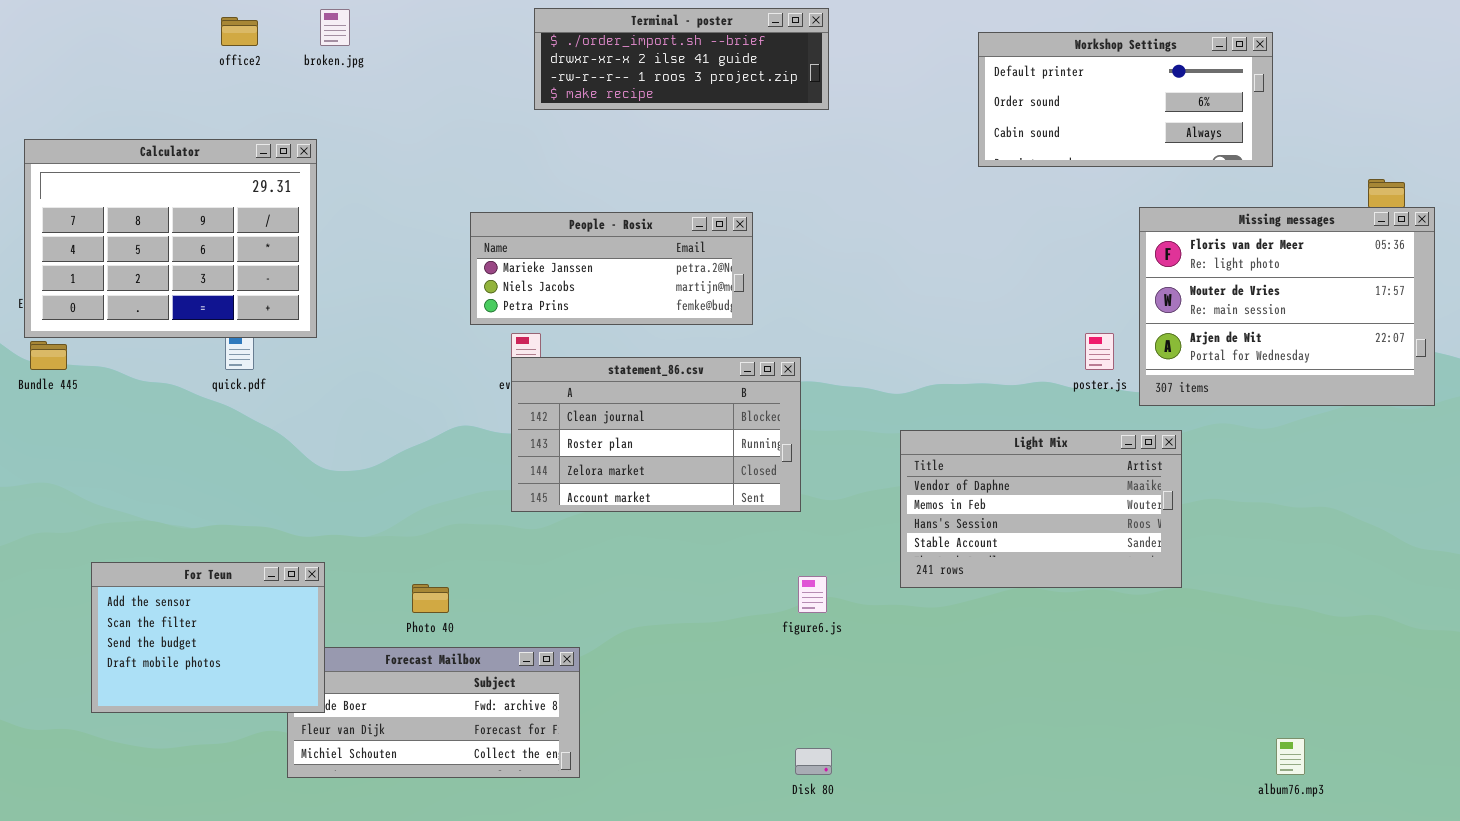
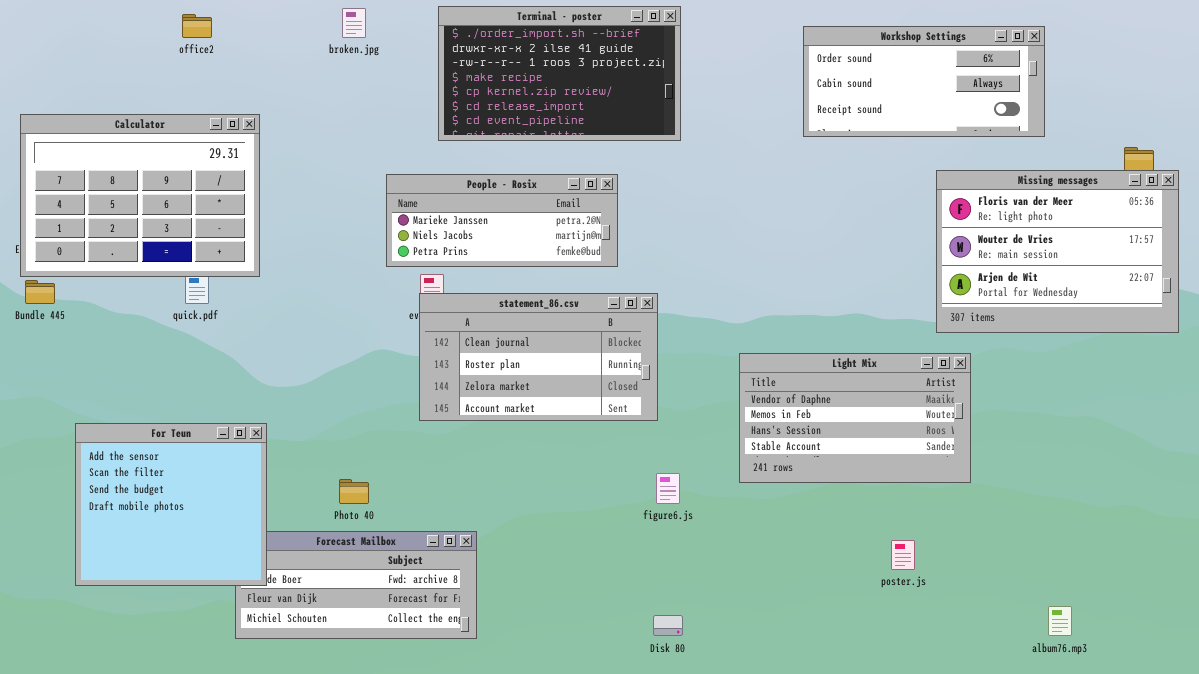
Terminal - poster: [534,8,829,110] -> [438,6,681,141], resized
broken.jpg: [320,9,350,46] -> [342,8,366,38], moved
Workshop Settings: [978,32,1273,167] -> [803,26,1045,137], scrolled down 1 row
poster.js: [1085,333,1114,370] -> [891,540,915,570], moved
For Teun: [91,562,325,713] -> [75,423,267,586], resized

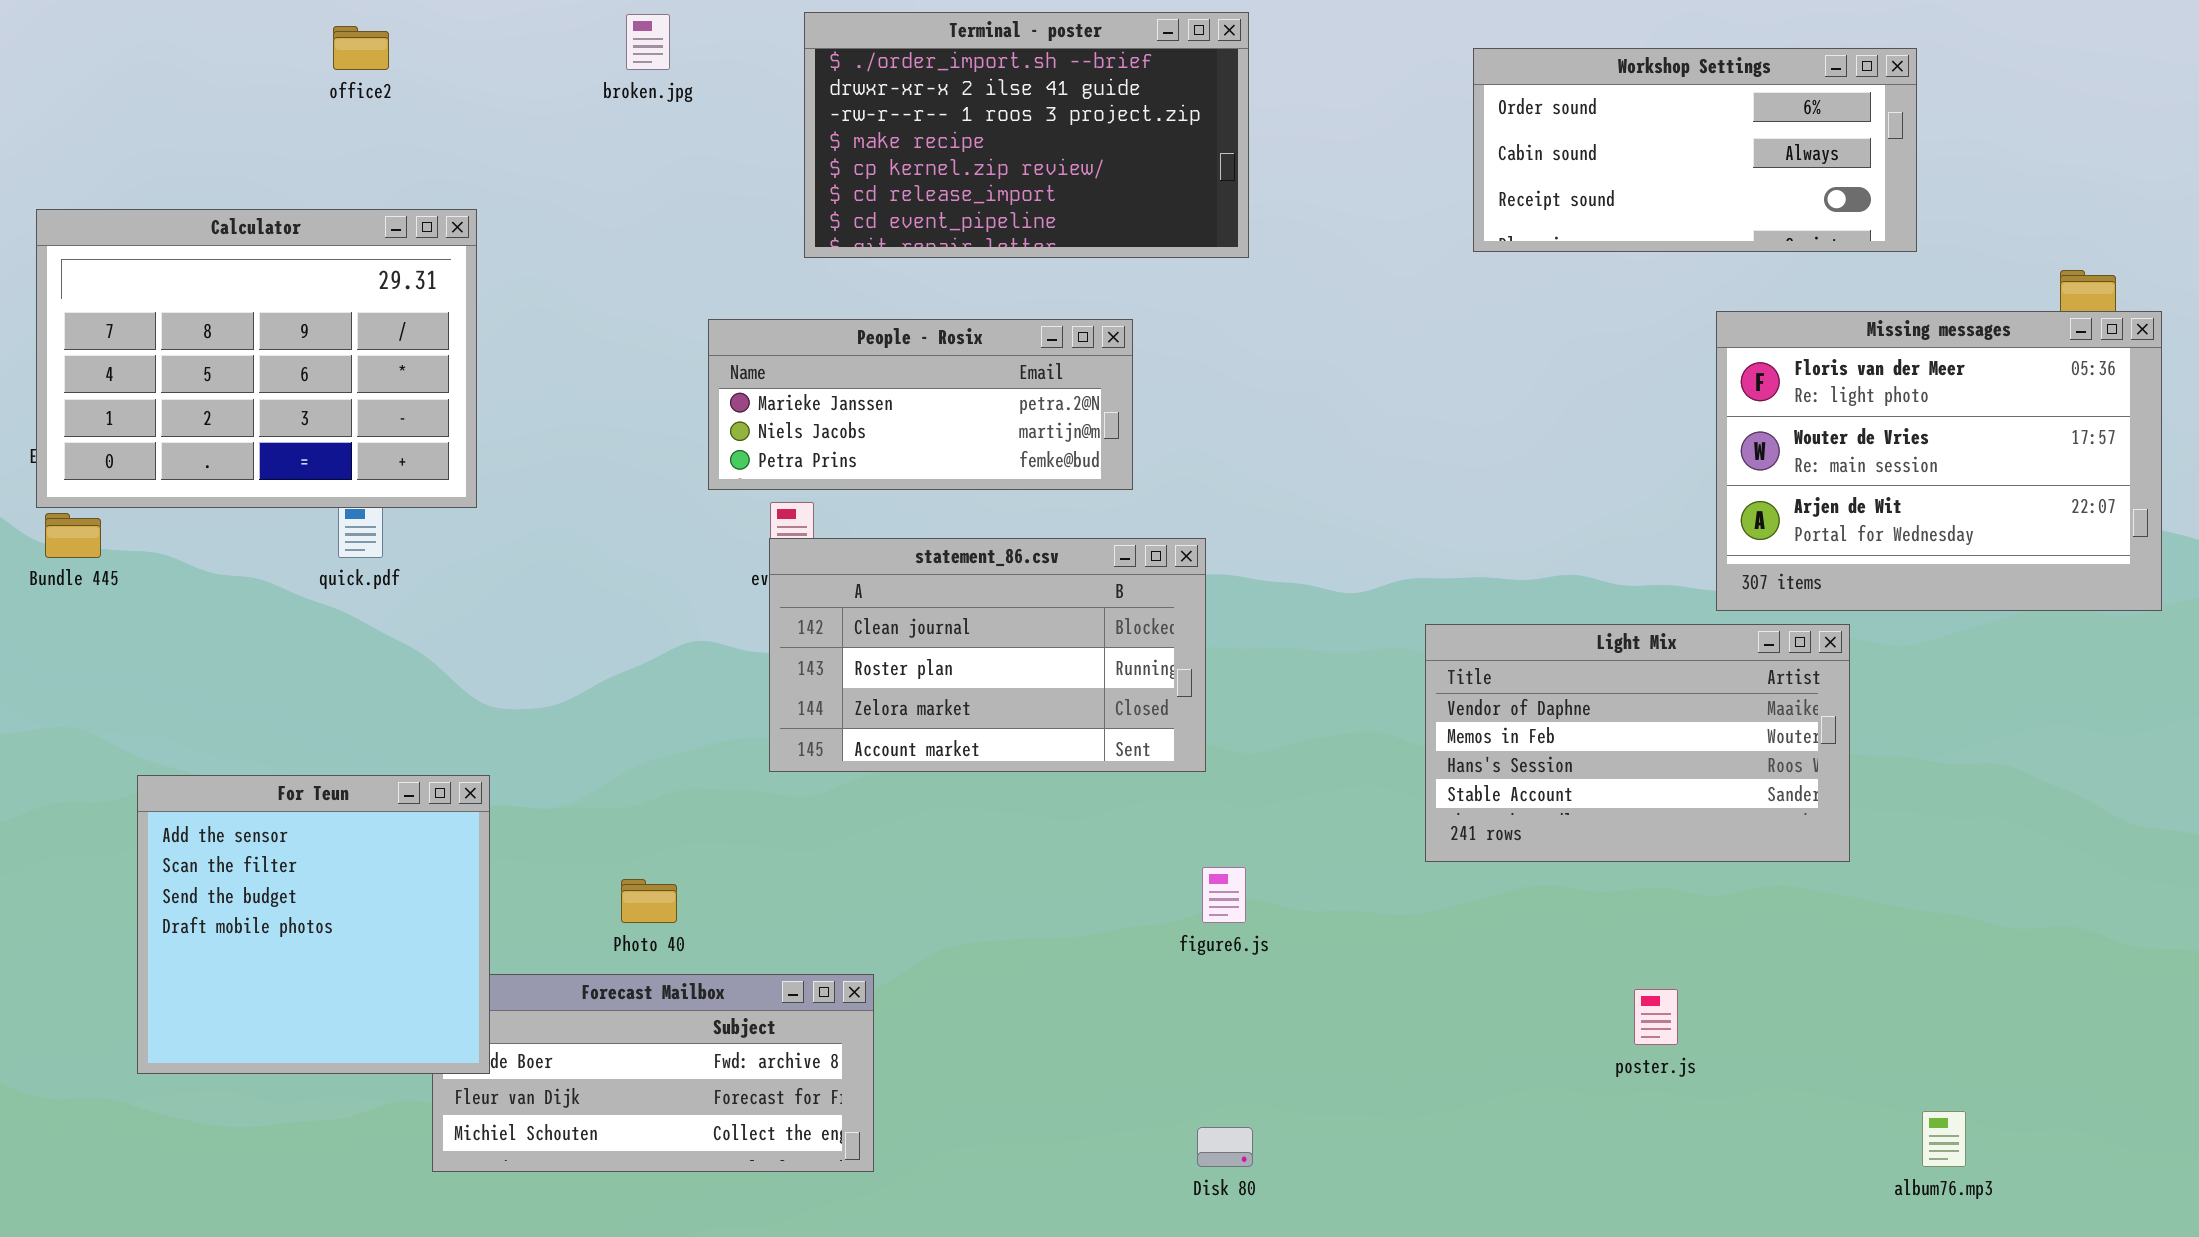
Light Mix: [739,353,971,483] -> [1425,624,1850,862], moved

